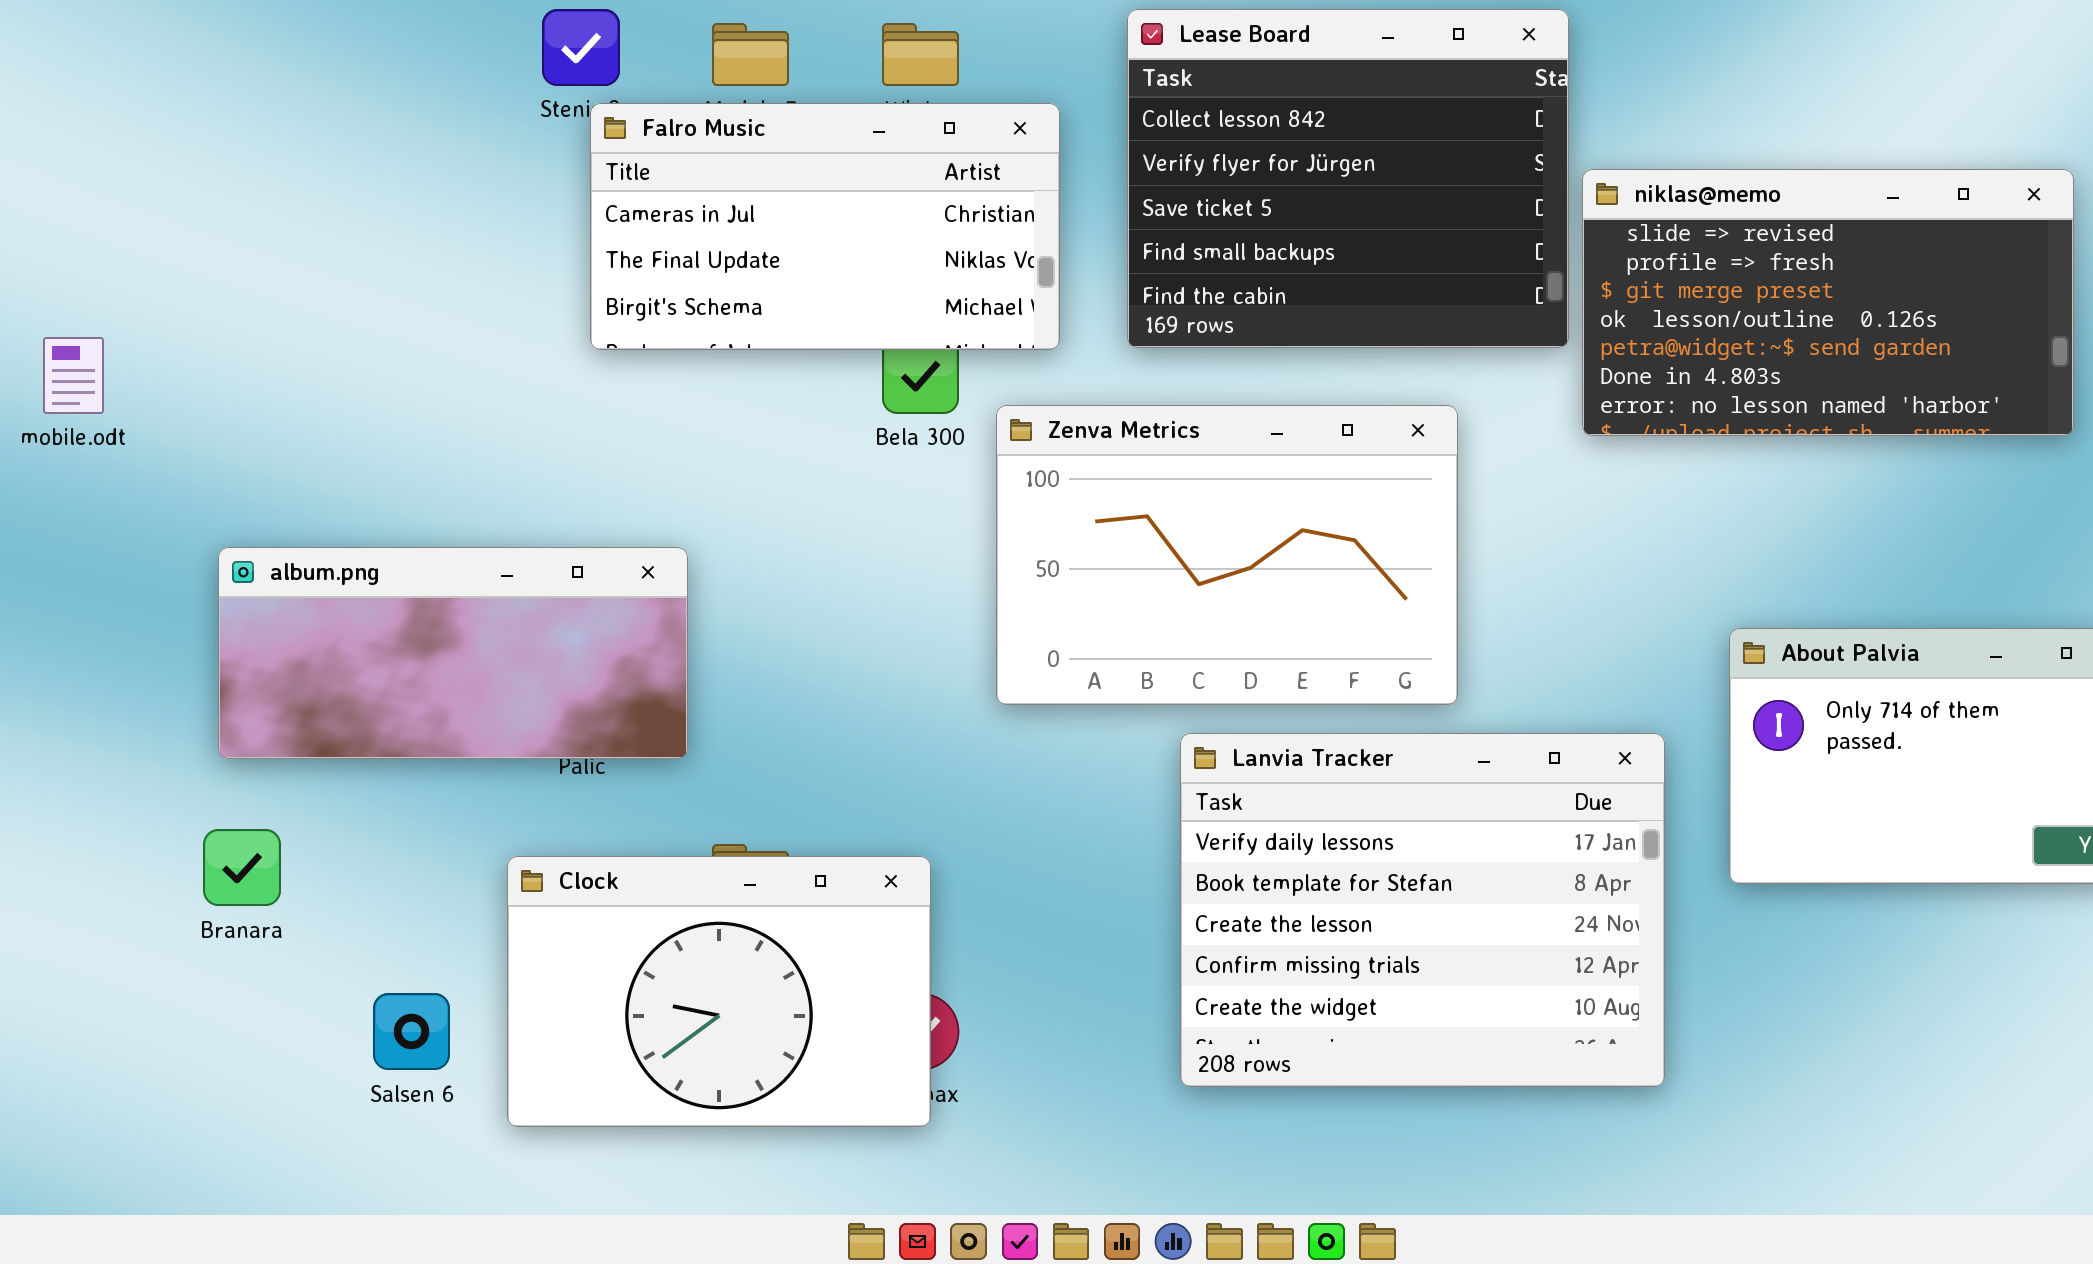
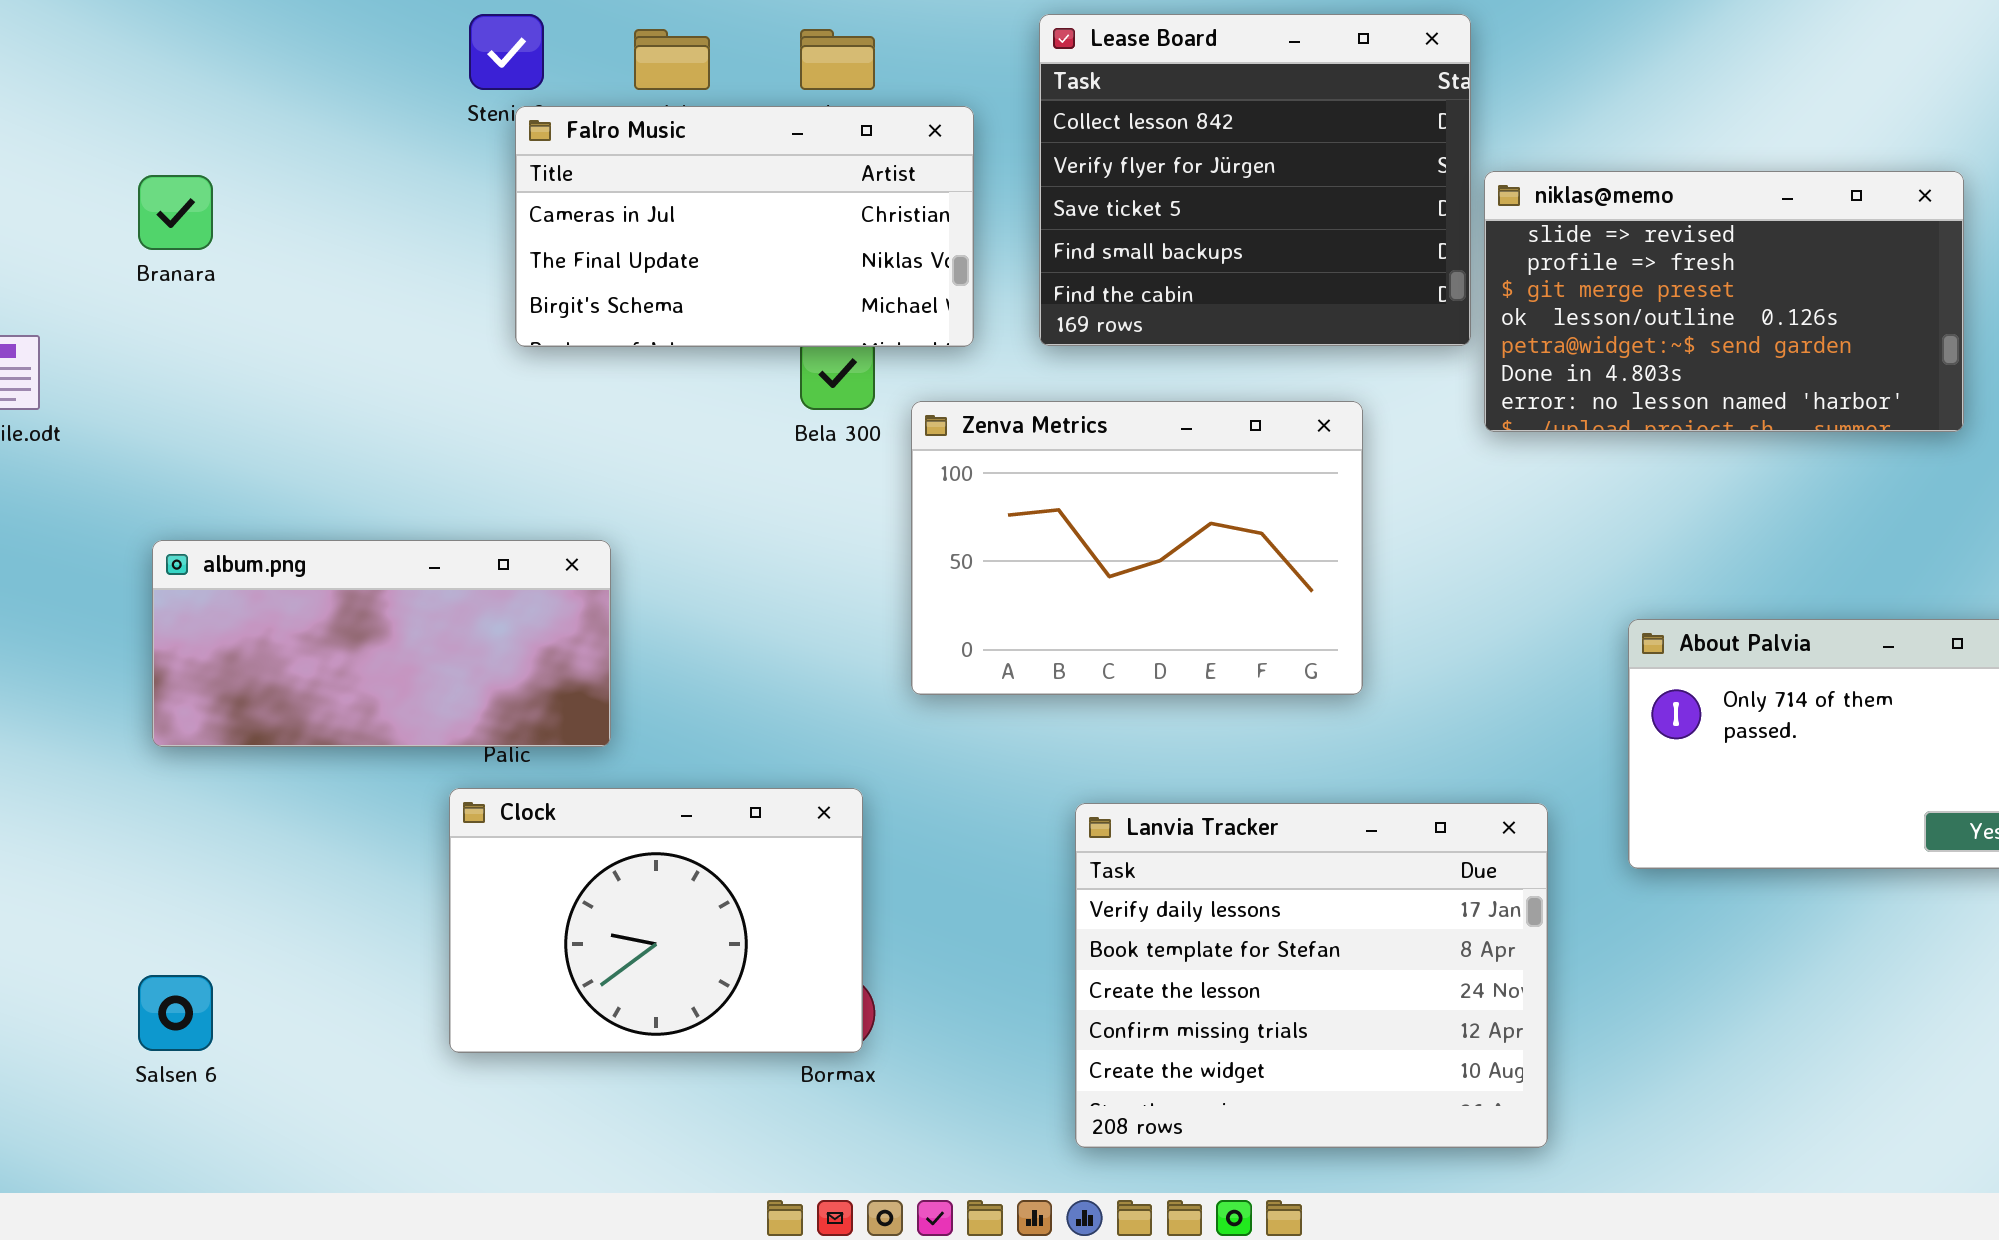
Lanvia Tracker: [1180,733,1665,1087] -> [1075,803,1548,1148], moved
Branara: [203,829,281,906] -> [138,175,213,250], moved
Clock: [507,856,931,1127] -> [449,788,863,1053], moved
Salsen 6: [373,993,450,1070] -> [138,975,213,1051], moved

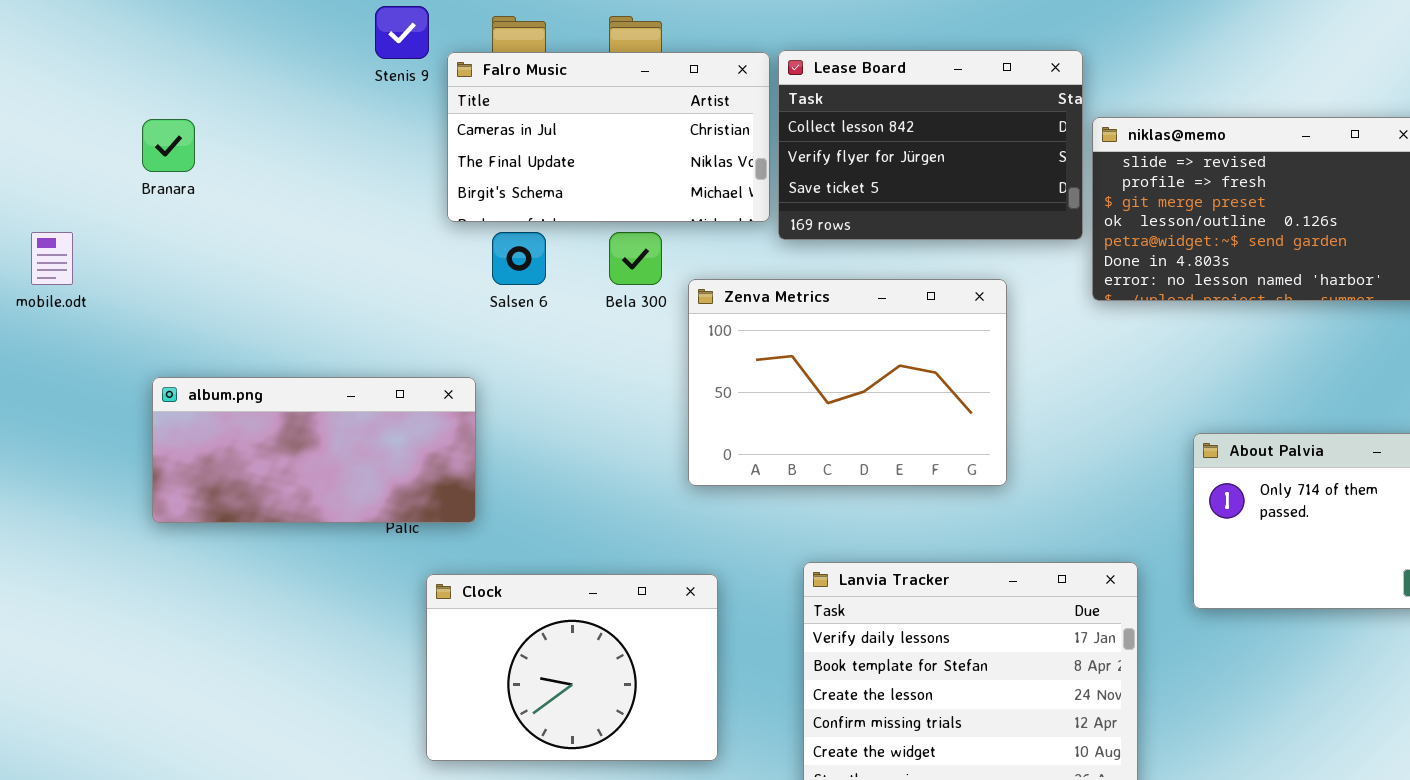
Lease Board: [1039,14,1471,346] -> [778,50,1083,240], resized
Falro Music: [515,106,974,347] -> [447,52,770,222], moved
Clock: [449,788,863,1053] -> [426,574,718,761], moved
Salsen 6: [138,975,213,1051] -> [492,232,546,285], moved

